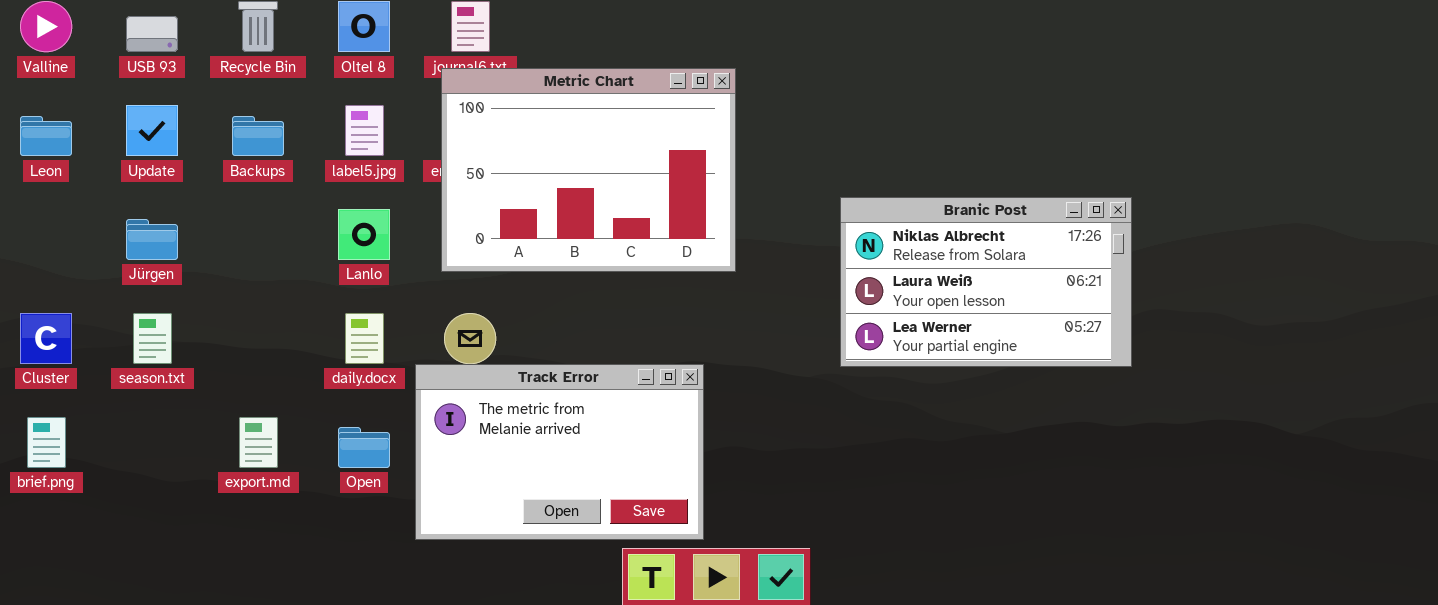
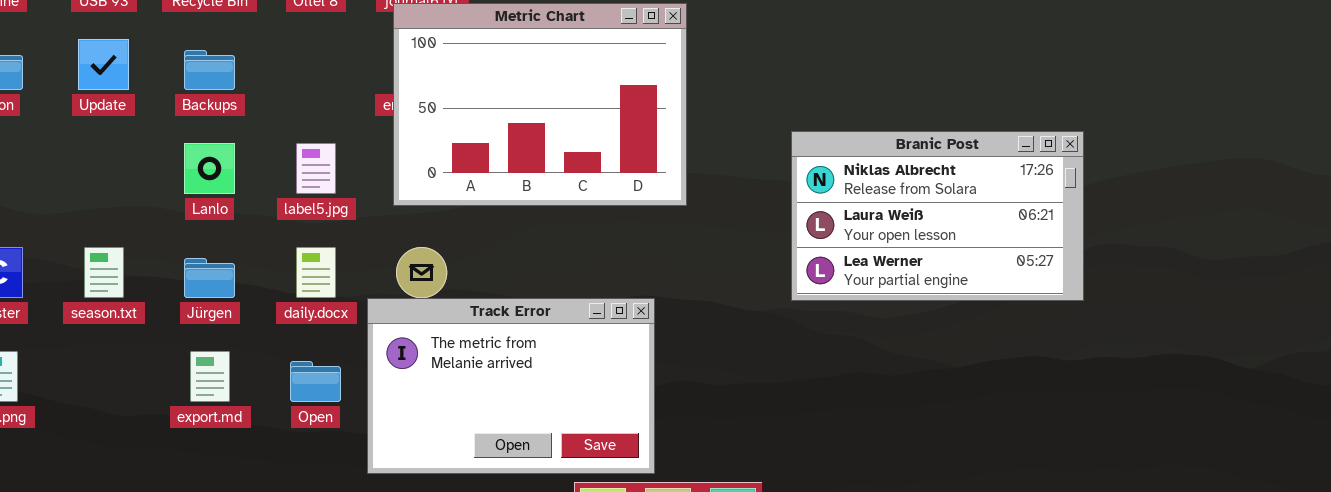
label5.jpg: [345,105,384,156] -> [296,143,336,194], moved
Lanlo: [338,209,390,260] -> [184,143,235,194], moved
Jürgen: [126,219,178,260] -> [184,258,235,298], moved

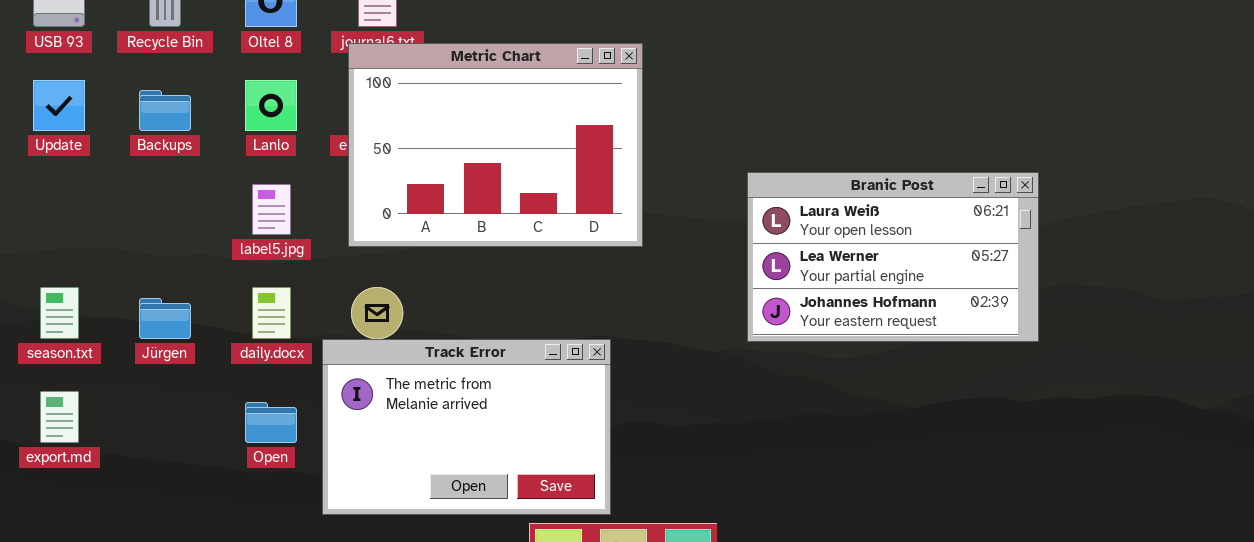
Branic Post: [791,131,1084,301] -> [747,172,1039,342], scrolled down 1 row
Lanlo: [184,143,235,194] -> [245,80,297,131], moved
export.md: [190,351,230,402] -> [40,391,79,443], moved

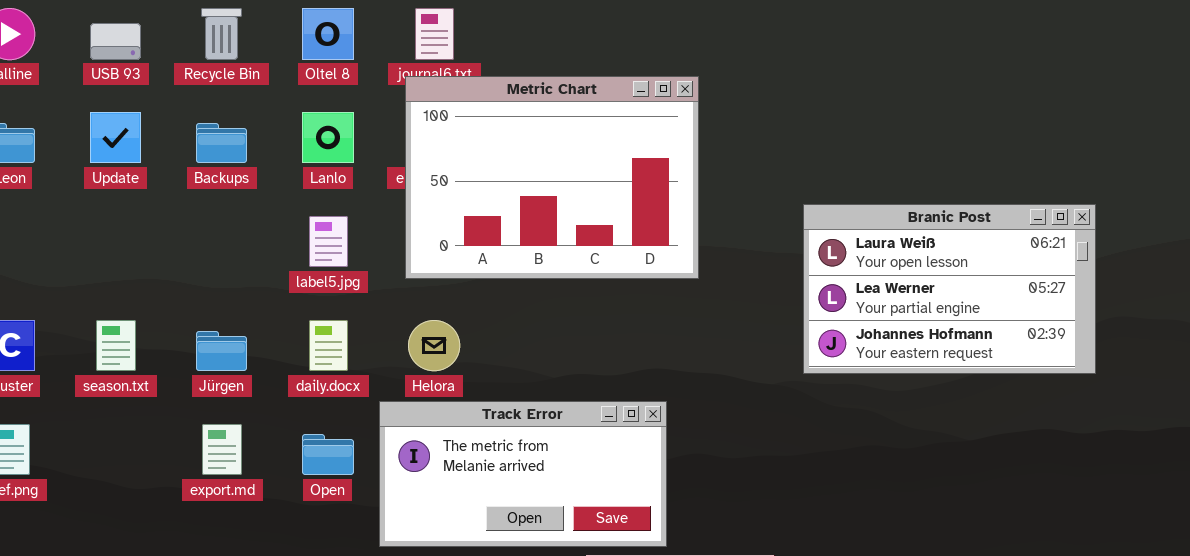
Track Error: [322,339,611,515] -> [379,401,667,547], resized
export.md: [40,391,79,443] -> [202,424,242,475], moved

